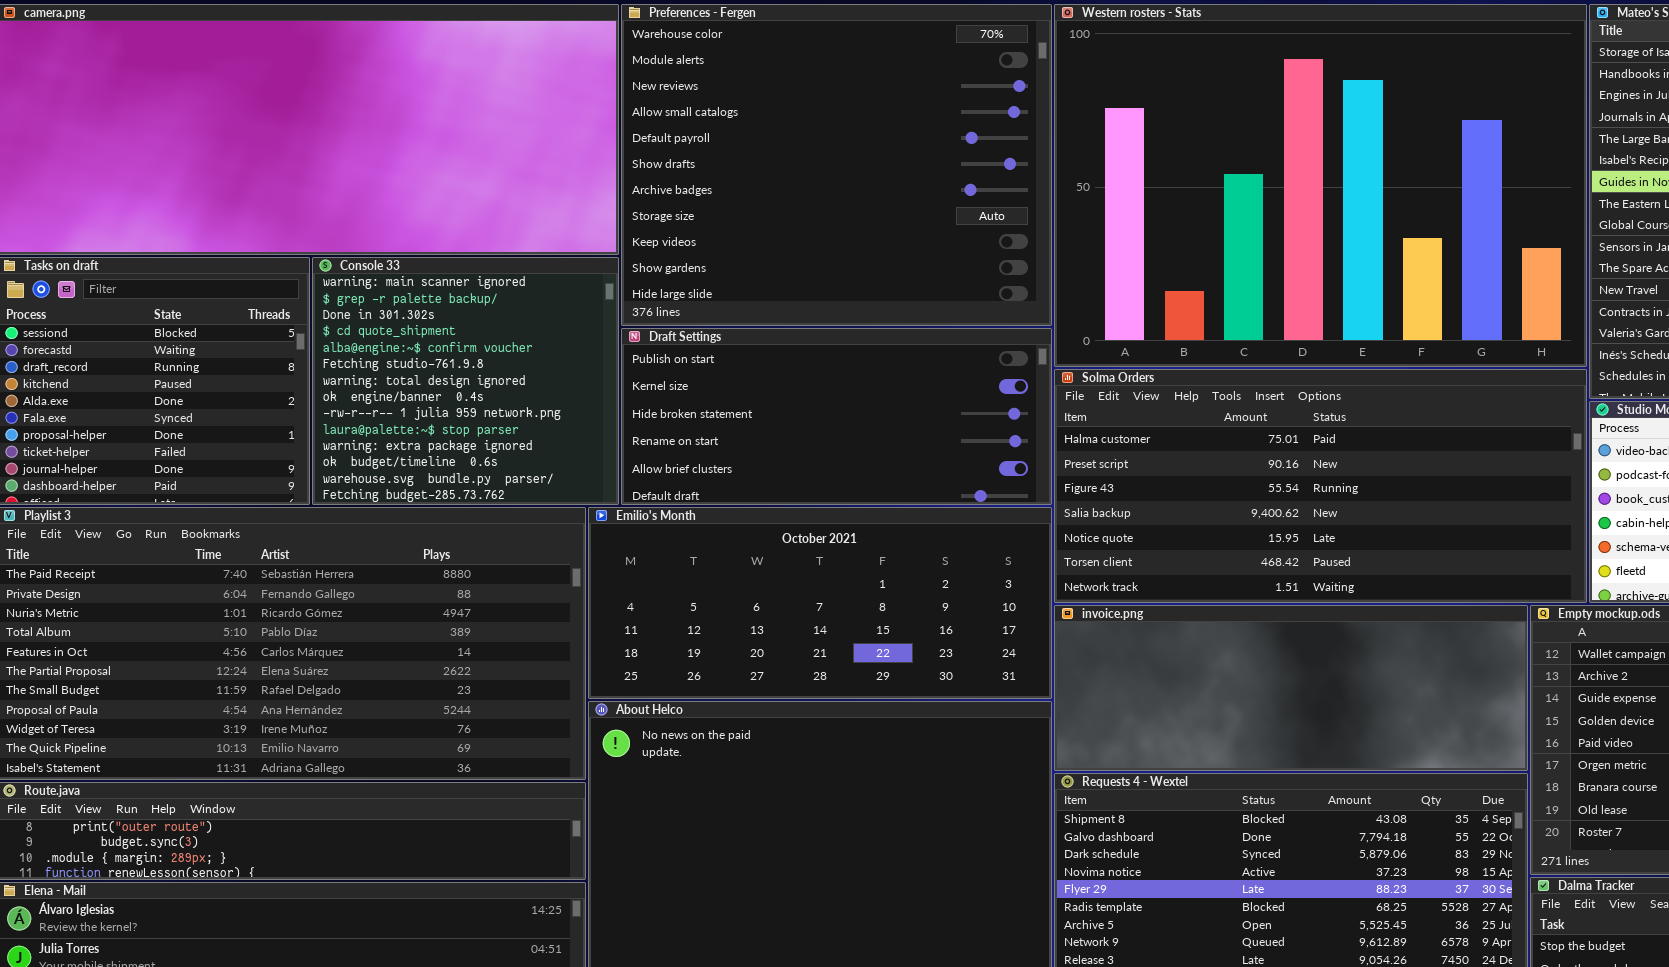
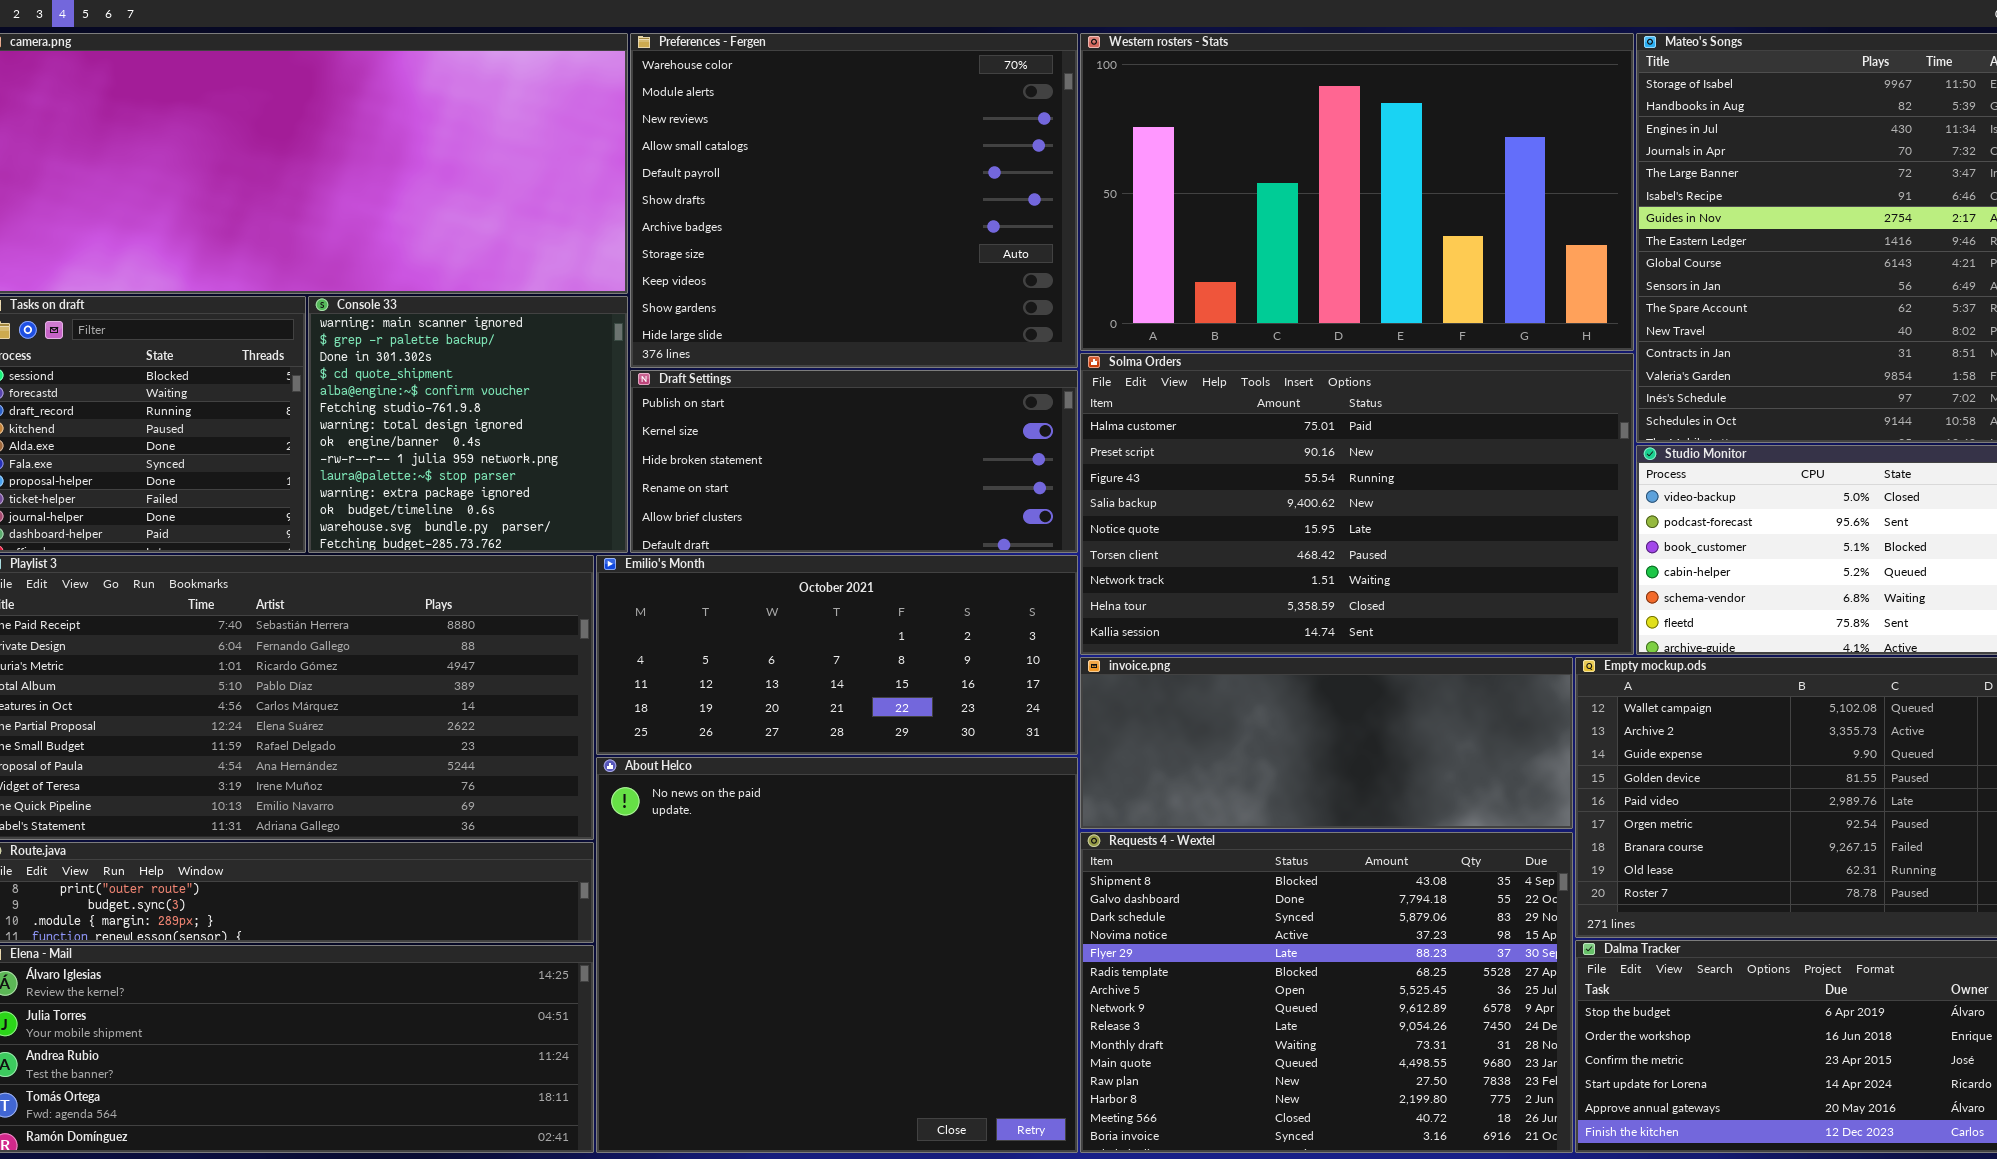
Western rosters - Stats: [1054,4,1587,367] -> [1080,33,1634,351], resized
Solma Orders: [1054,369,1587,603] -> [1080,353,1634,655], resized

